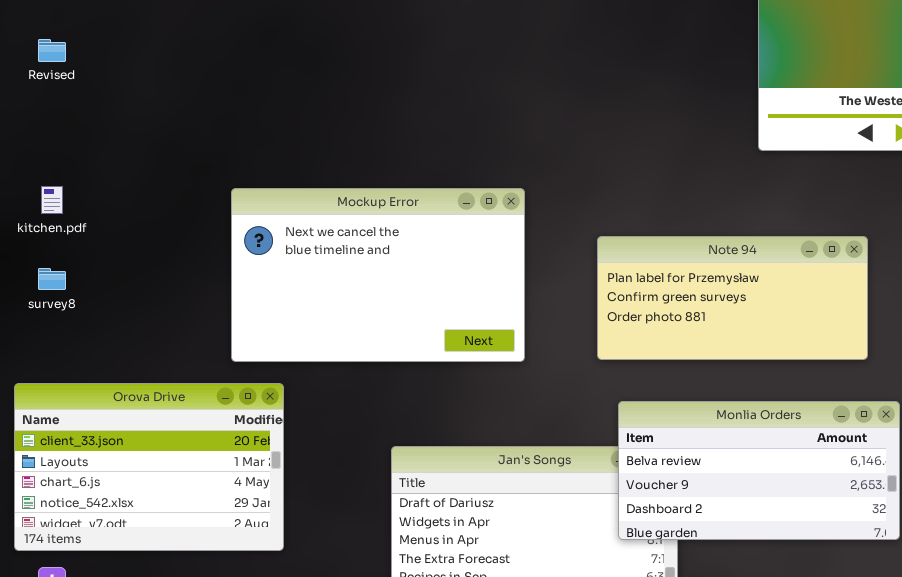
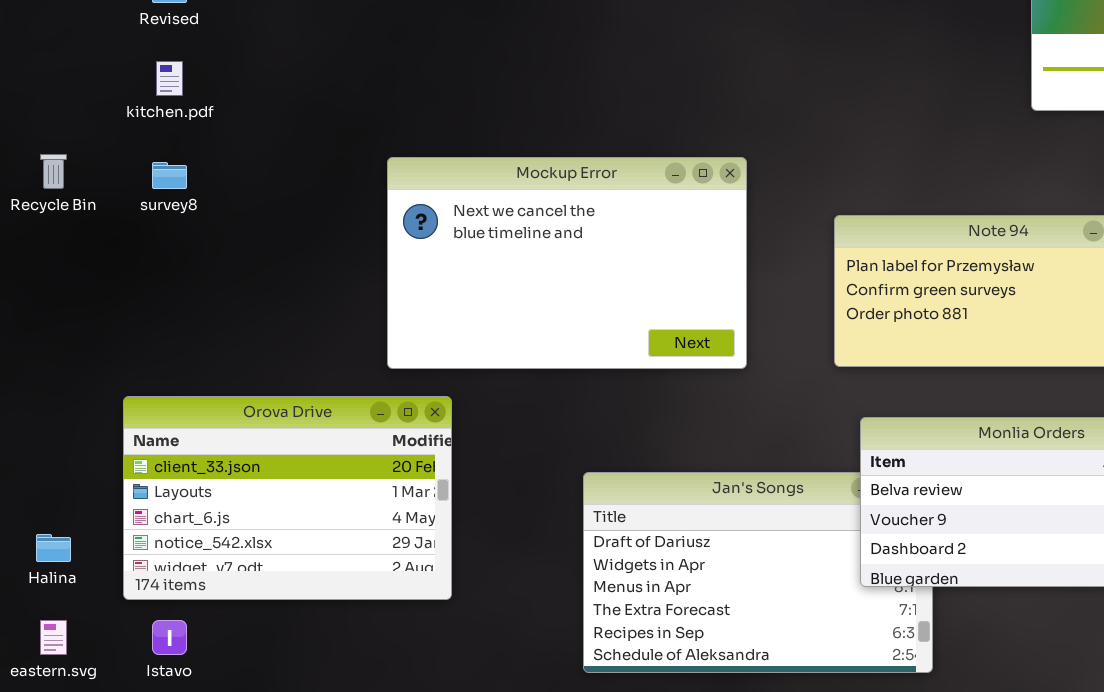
kitchen.pdf: [41,186,63,214] -> [156,61,183,96], moved
survey8: [38,268,66,290] -> [152,162,187,189], moved

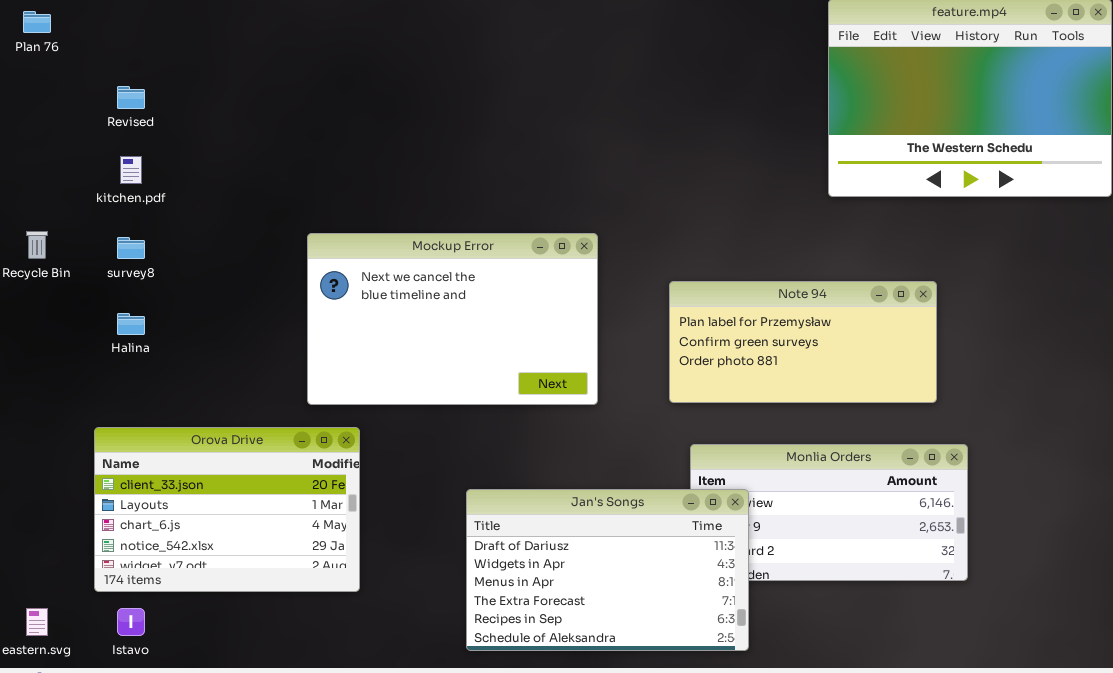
Jan's Songs: [583,472,933,673] -> [466,489,749,651], raised
Halina: [36,534,71,562] -> [117,313,145,335], moved

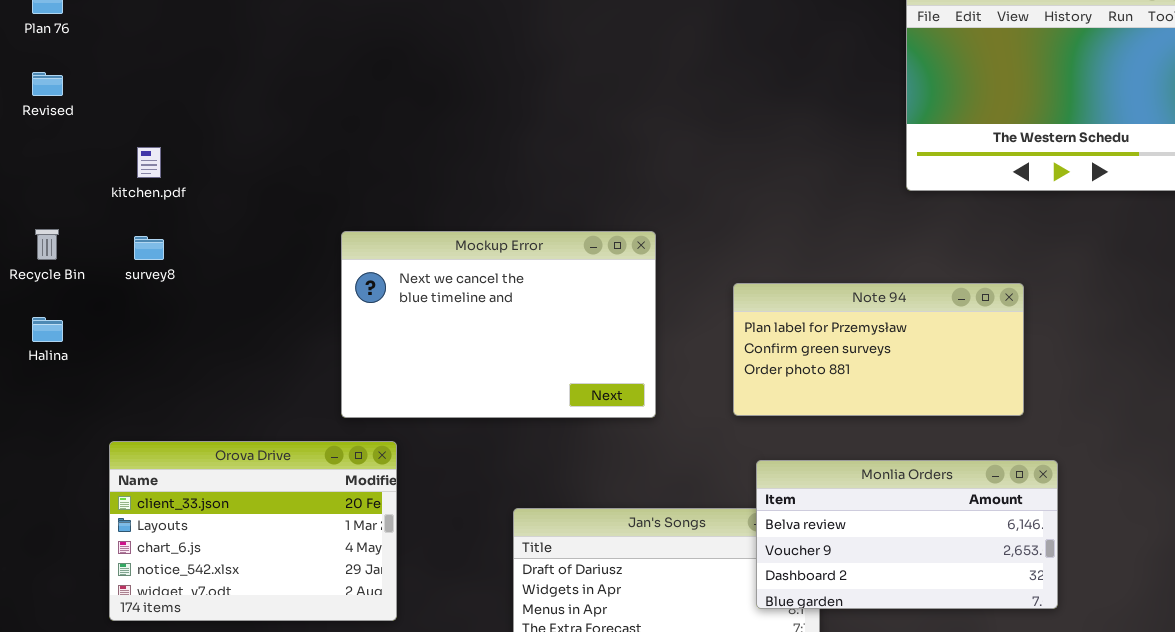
Revised: [117,86,145,109] -> [32,72,63,96], moved
Halina: [117,313,145,335] -> [32,317,63,342], moved
Monlia Orders: [690,444,968,581] -> [756,460,1058,609], raised

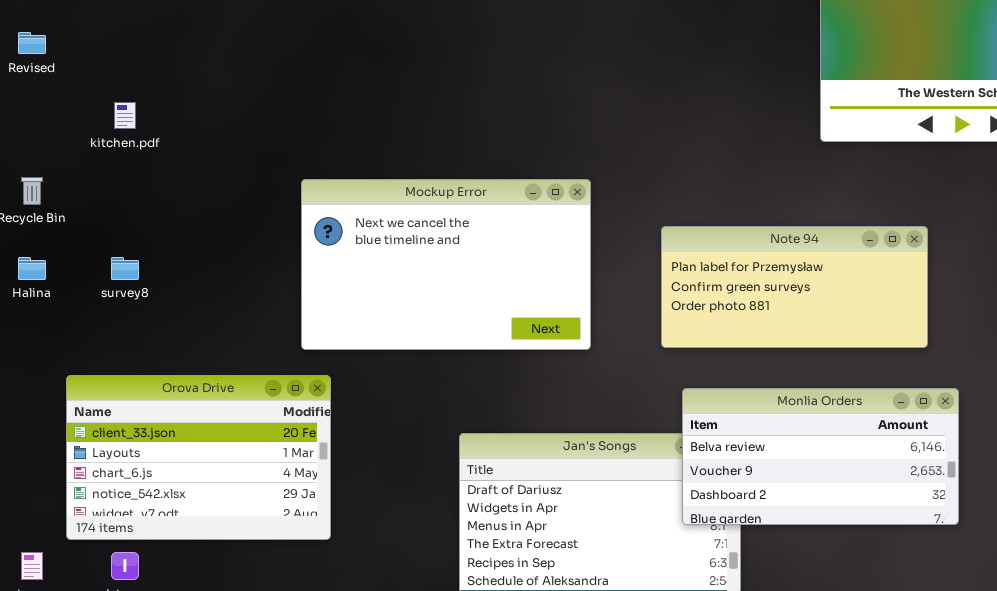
survey8: [134,236,164,260] -> [111,257,139,280], moved
Orova Drive: [109,441,397,621] -> [66,375,331,540], moved

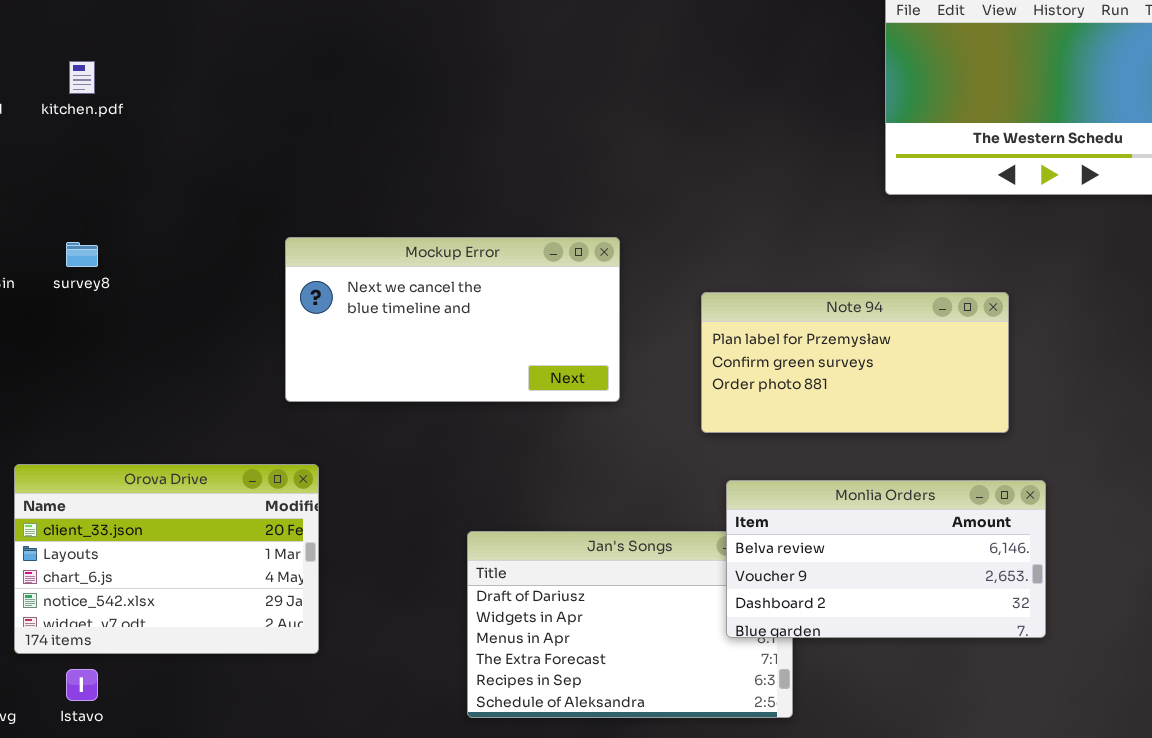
kitchen.pdf: [114,102,136,129] -> [69,61,95,94], moved
Mockup Error: [301,179,591,350] -> [285,237,620,402], resized
survey8: [111,257,139,280] -> [66,242,98,267], moved

